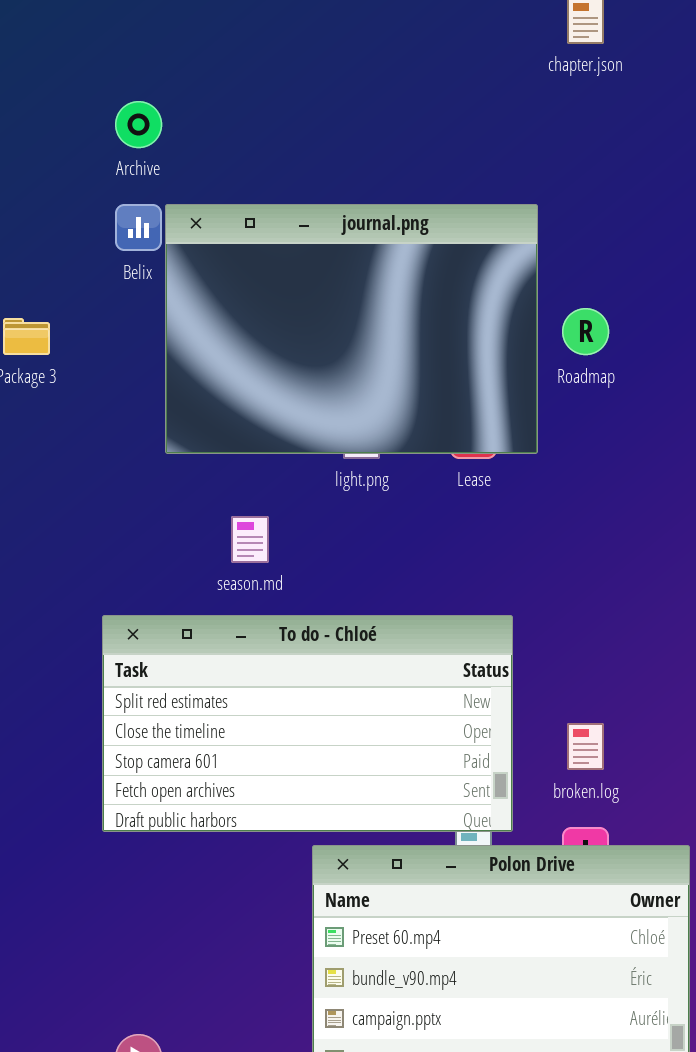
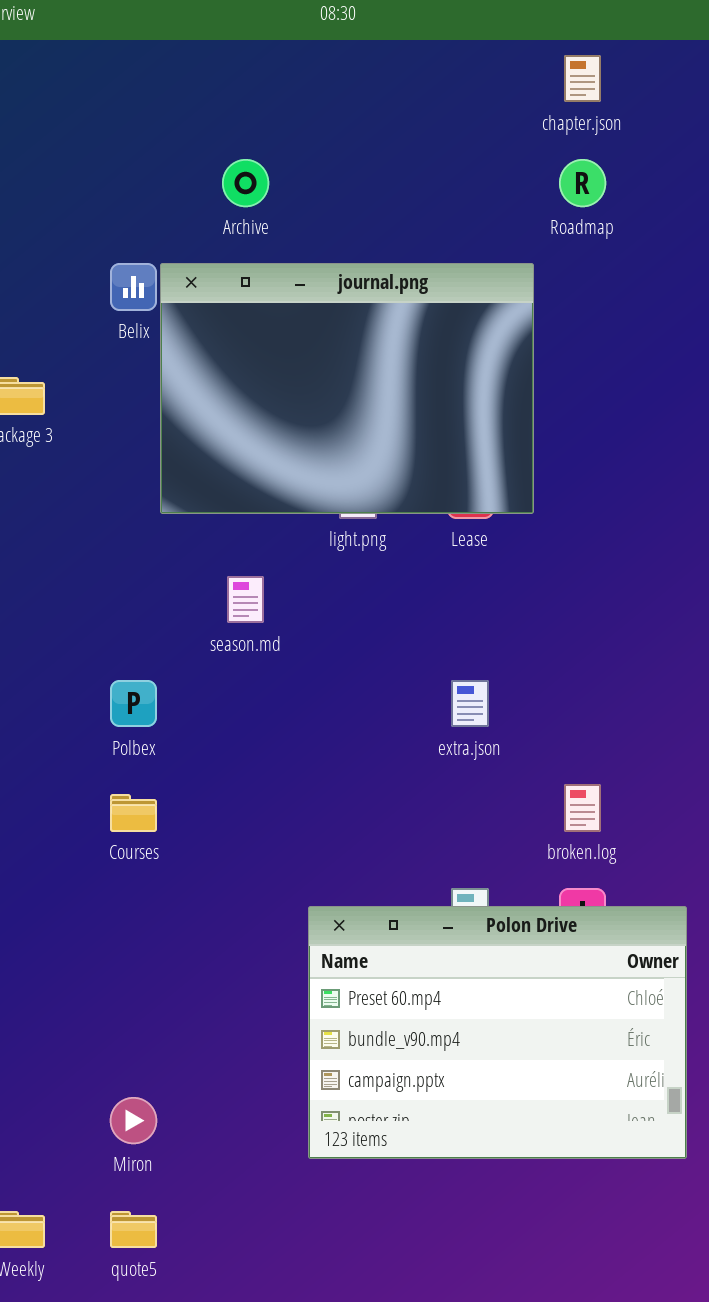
Archive: [115,101,162,148] -> [222,159,269,207], moved
Roadmap: [562,308,609,355] -> [559,159,606,207], moved
To do - Chloé: [102,615,513,832] -> none, closed

